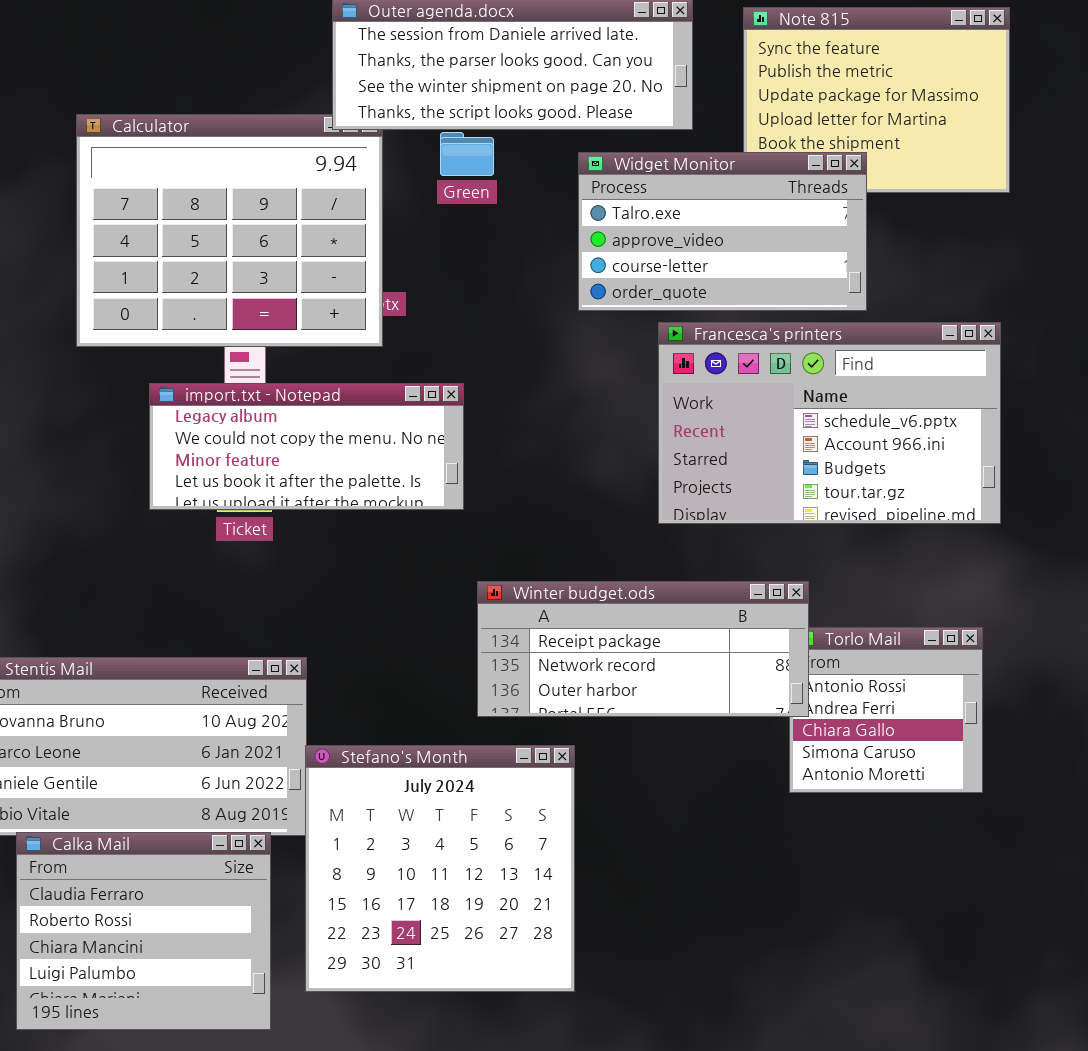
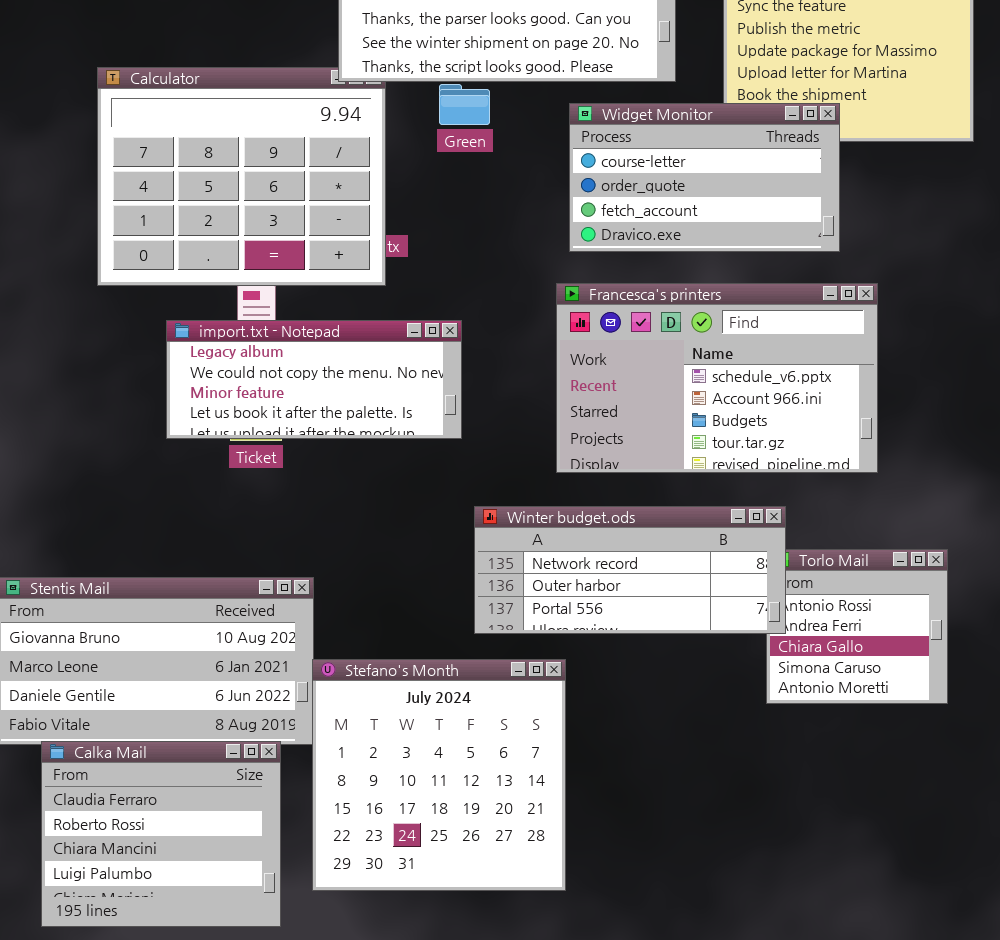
Widget Monitor: [578,152,867,311] -> [569,103,840,252], scrolled down 2 rows
Francesca's printers: [658,322,1001,524] -> [556,283,878,473], moved
Winter budget.ods: [477,581,809,717] -> [474,506,786,634], scrolled down 1 row

